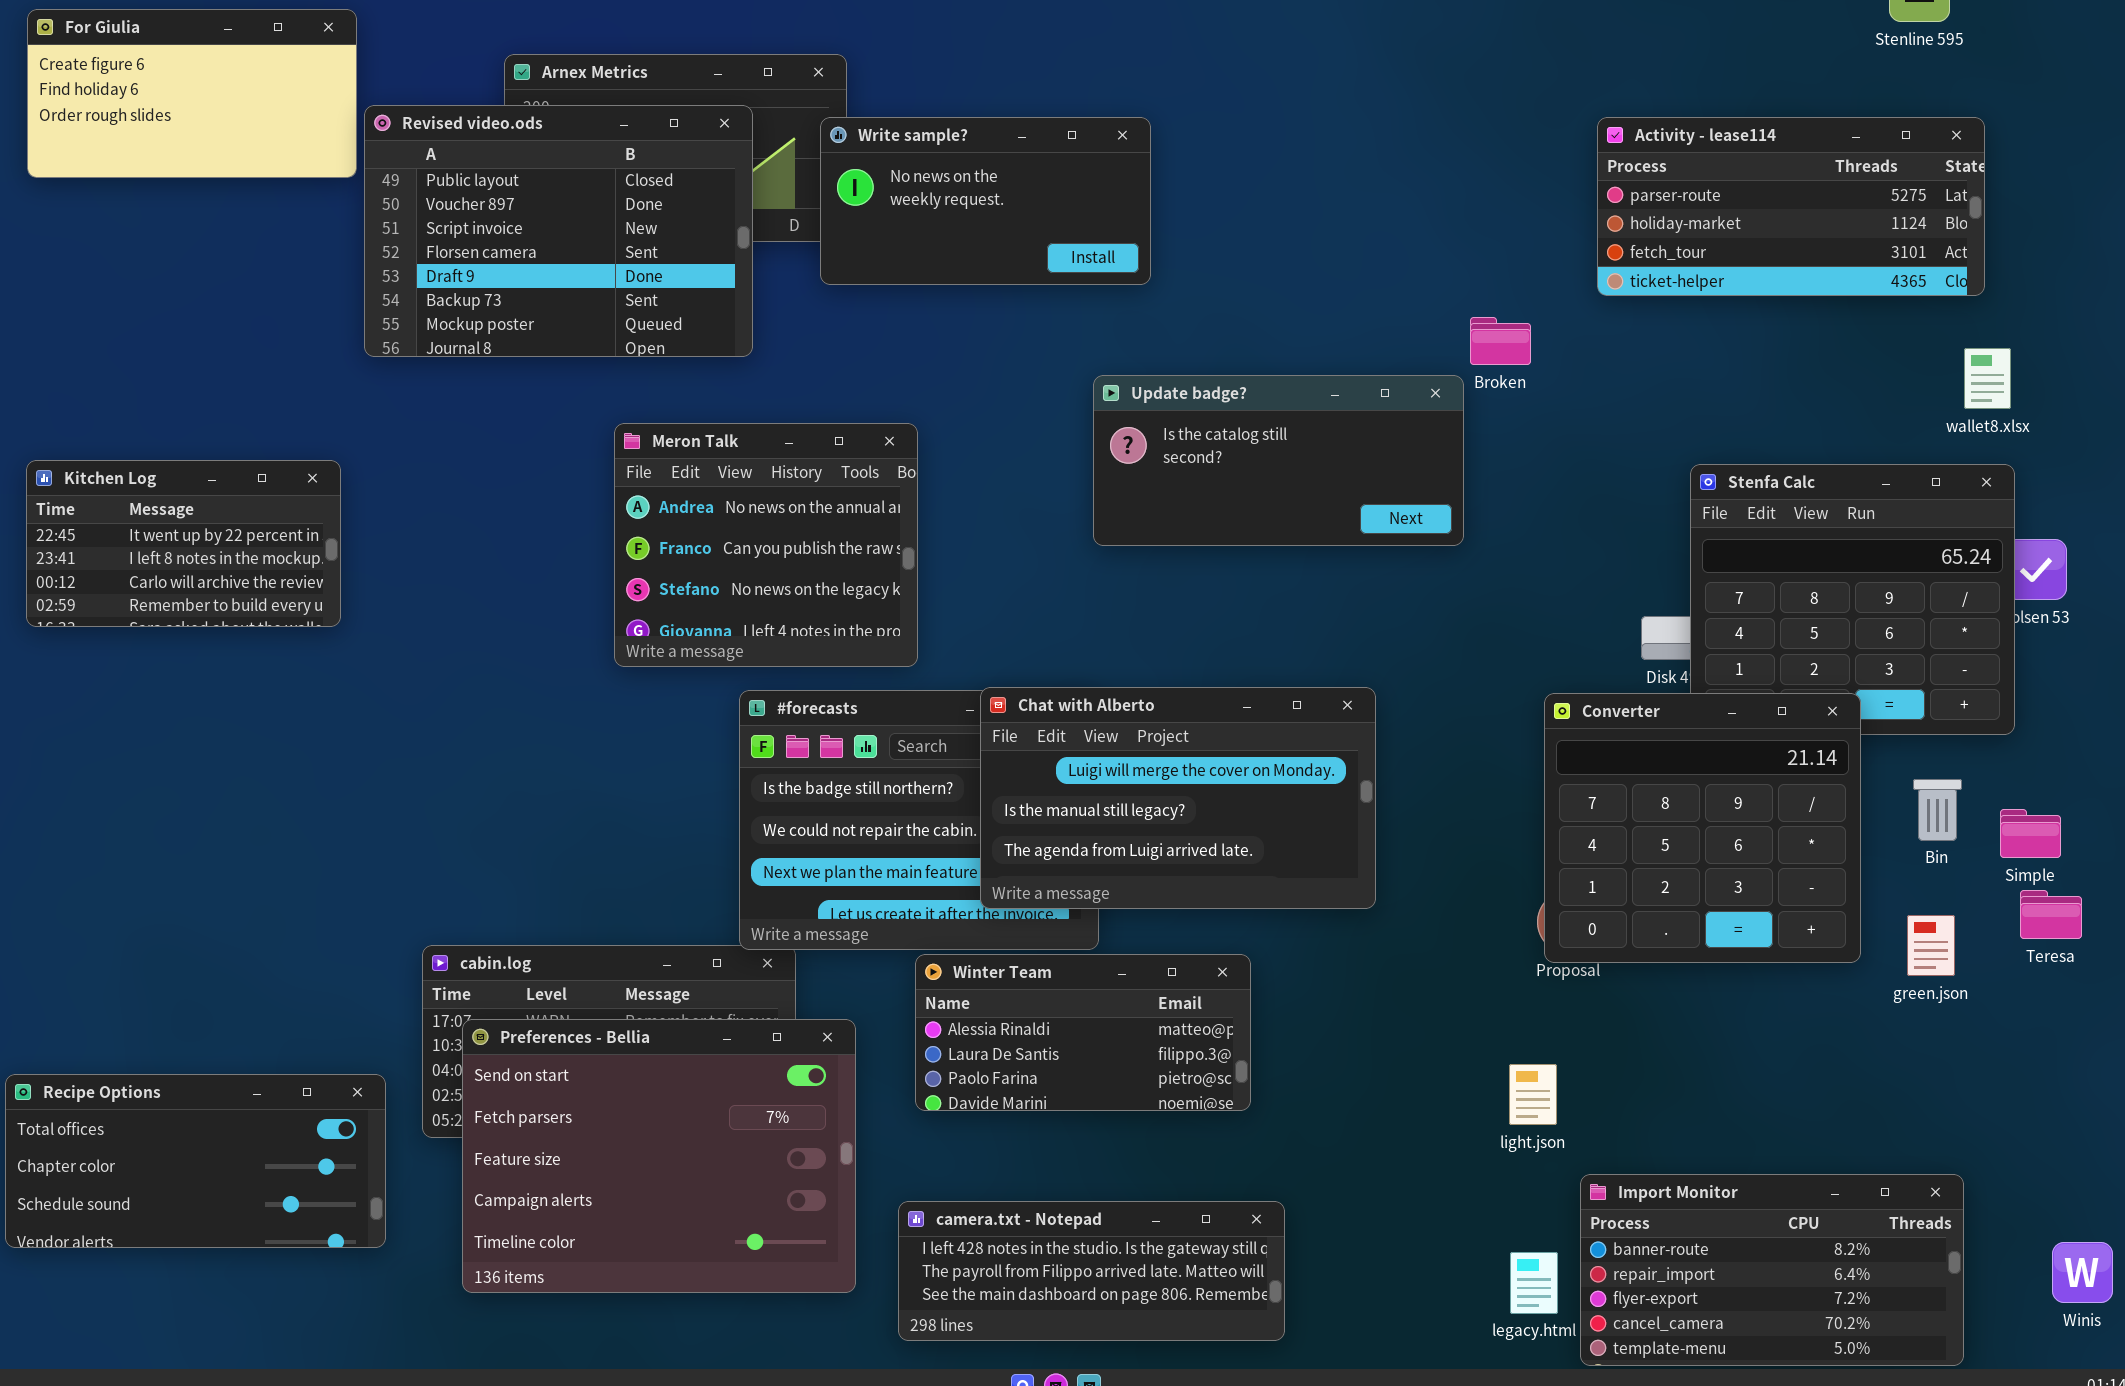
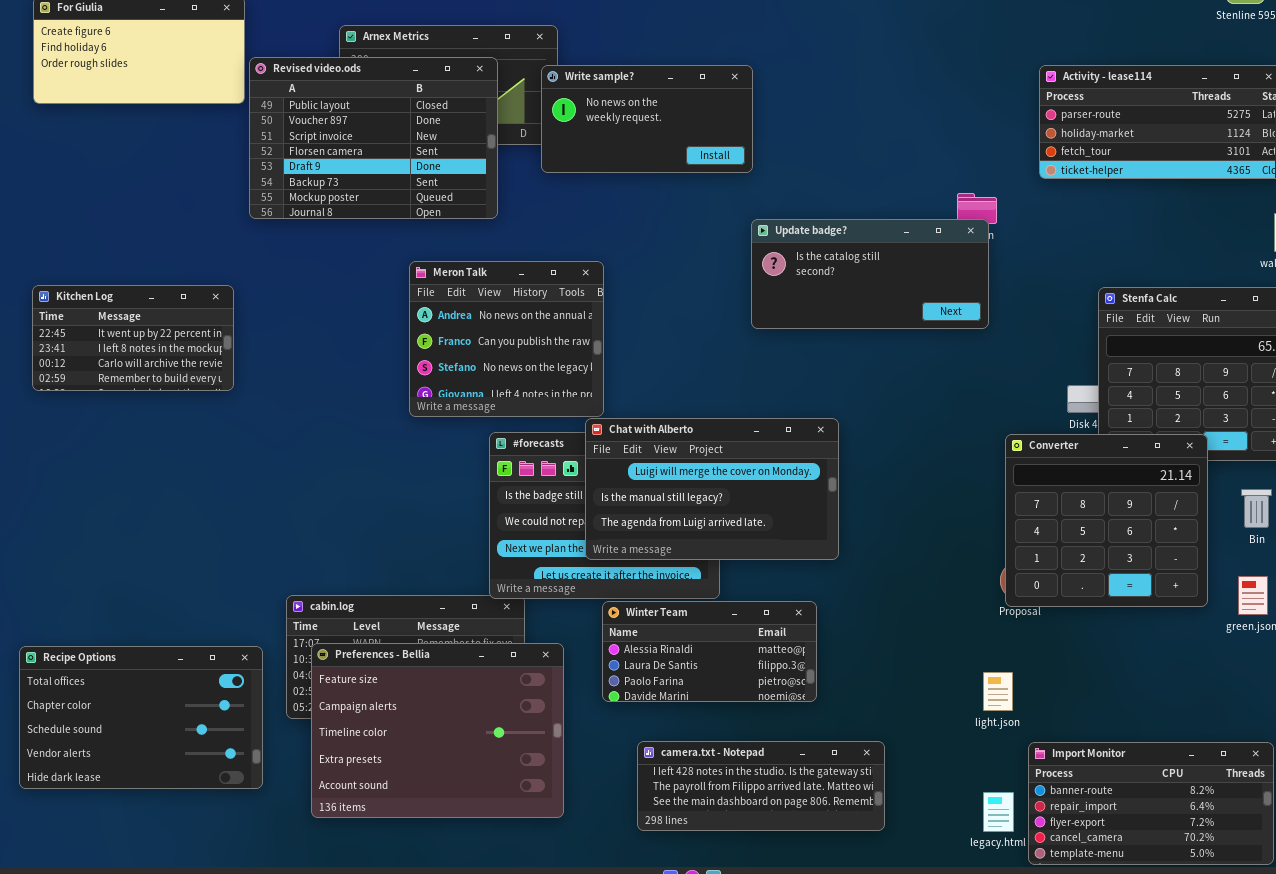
Update badge?: [1093,375,1464,546] -> [751,219,989,329], moved
Chat with Alberto: [980,687,1376,909] -> [585,418,839,560], moved
Preferences - Bellia: [462,1019,856,1293] -> [311,643,564,818], scrolled down 2 rows
Recipe Options: [5,1074,386,1248] -> [19,646,263,789], resized
camera.txt - Notepad: [898,1201,1285,1341] -> [637,741,885,831], moved

